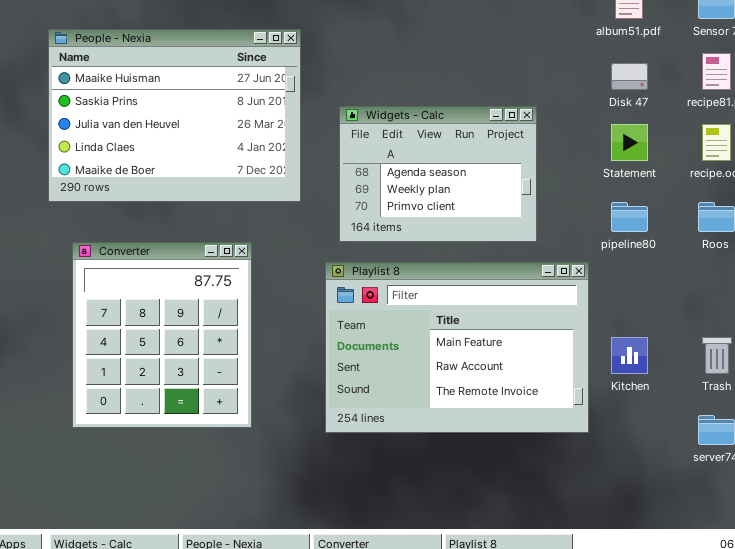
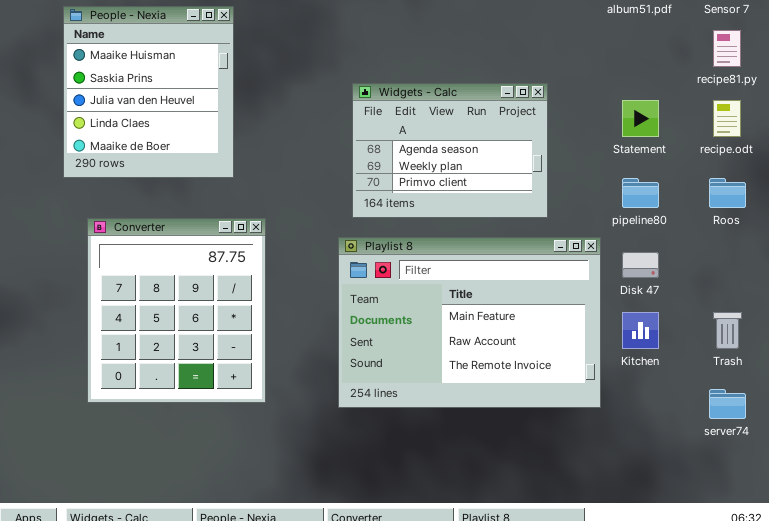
People - Nexia: [48,29,301,202] -> [63,6,234,178], resized
Disk 47: [611,63,648,90] -> [622,252,659,278], moved

